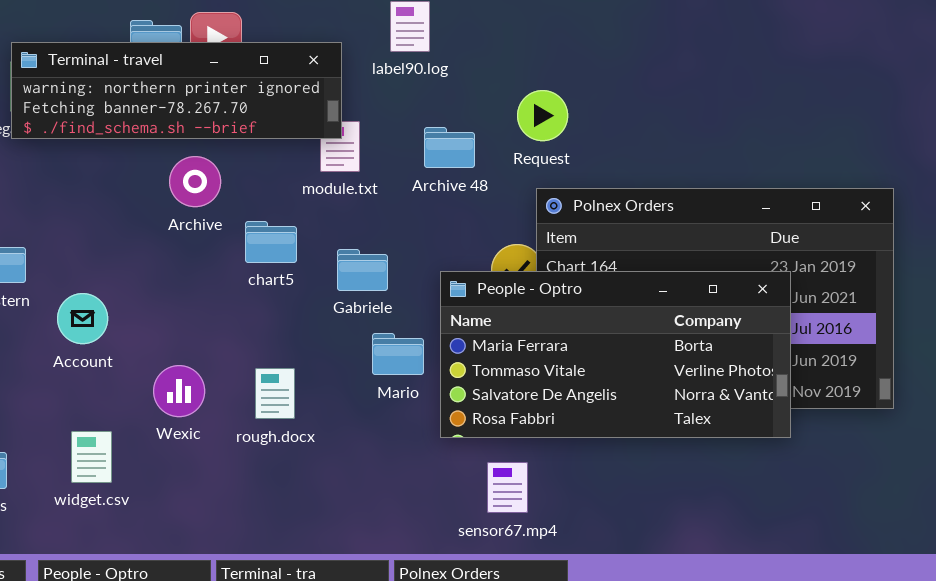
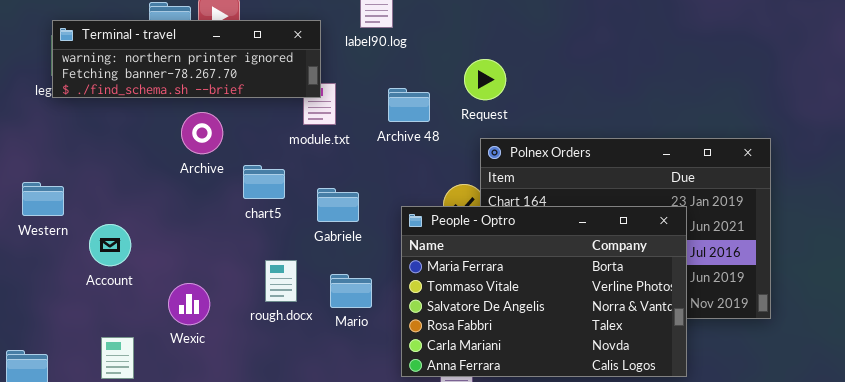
People - Optro: [440,271,791,438] -> [401,206,687,377], resized
Mario: [372,333,424,375] -> [330,274,372,308], moved
rough.docx: [255,368,295,419] -> [265,260,297,302], moved

